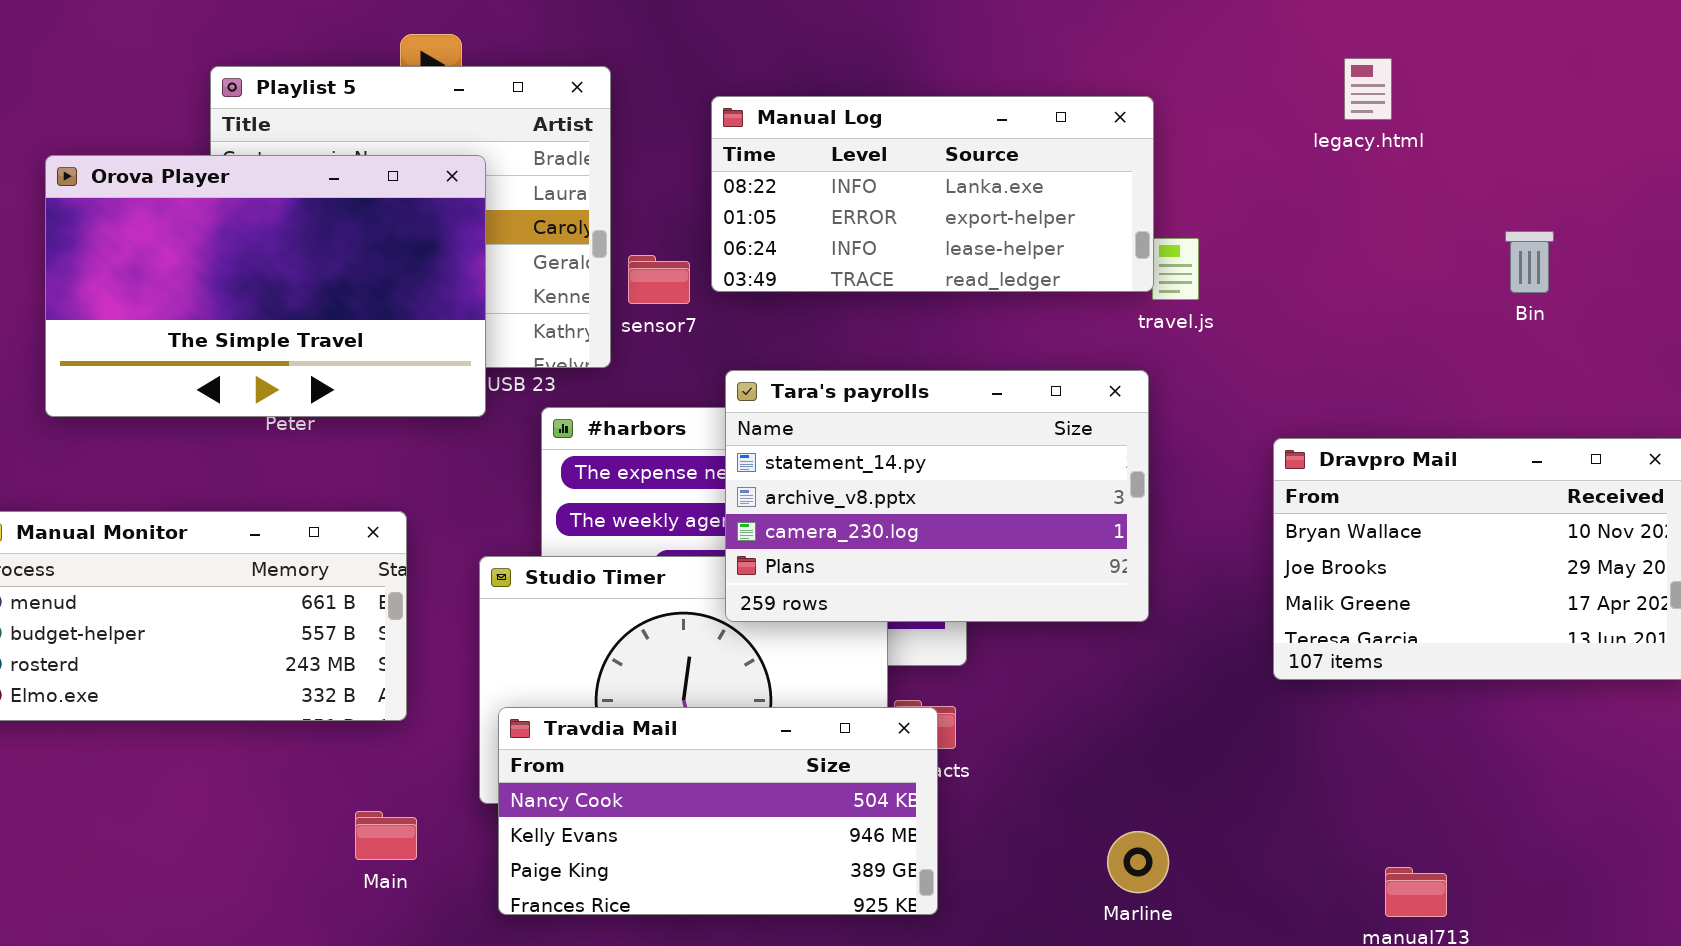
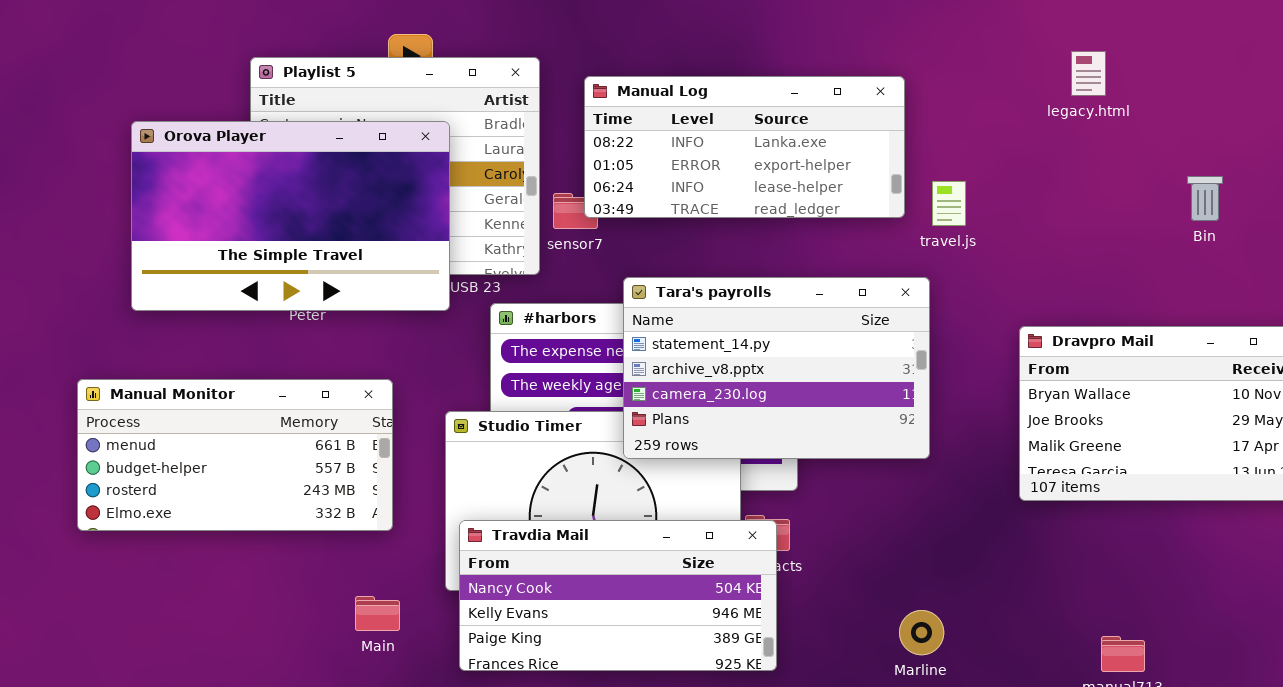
Manual Log: [711,96,1154,292] -> [584,76,905,218], moved

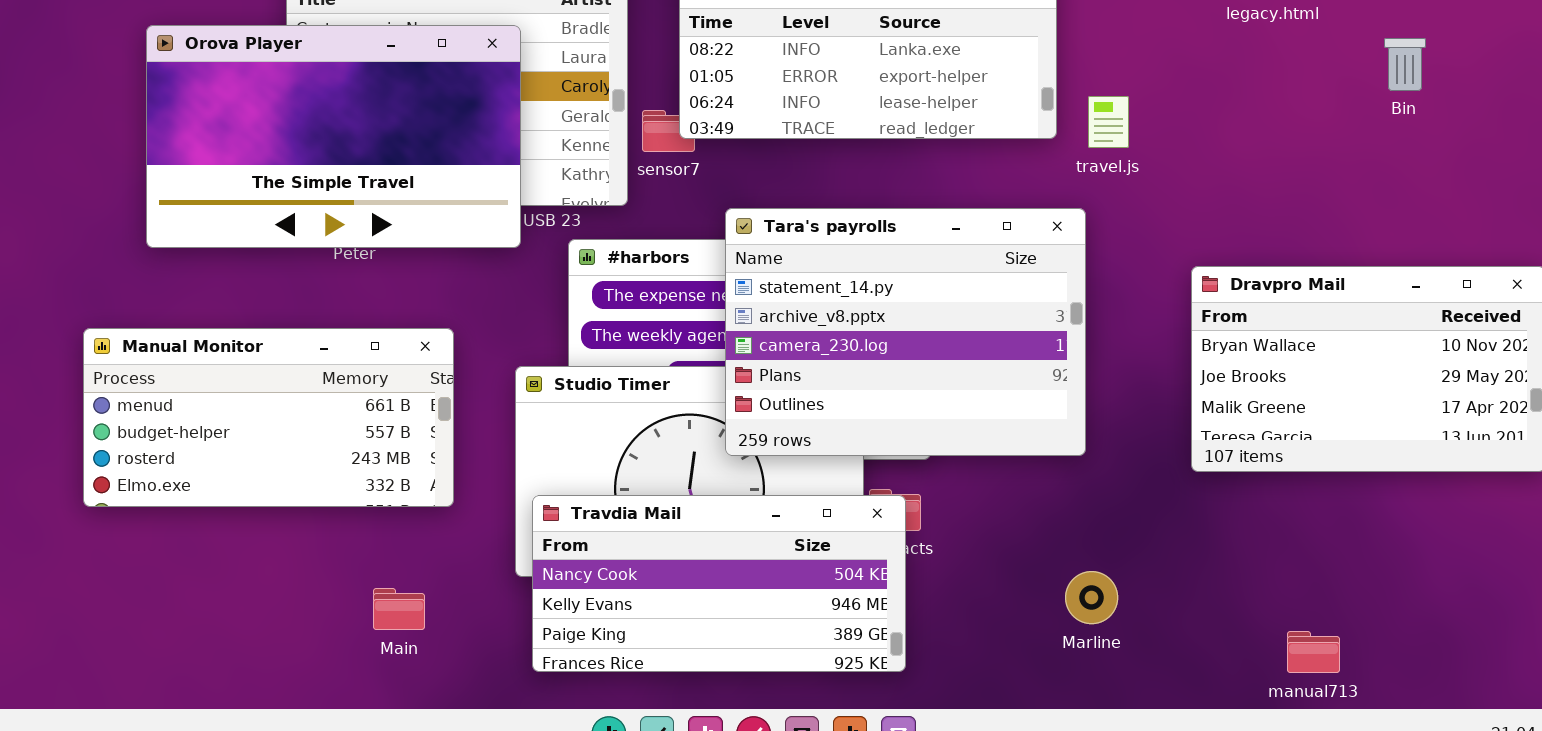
Bin: [1187,176,1223,221] -> [1384,38,1426,91], moved
Tara's payrolls: [623,277,930,459] -> [725,208,1086,456], resized
Main: [355,596,400,631] -> [373,588,425,630], moved
Marline: [899,610,944,655] -> [1065,571,1118,624], moved

